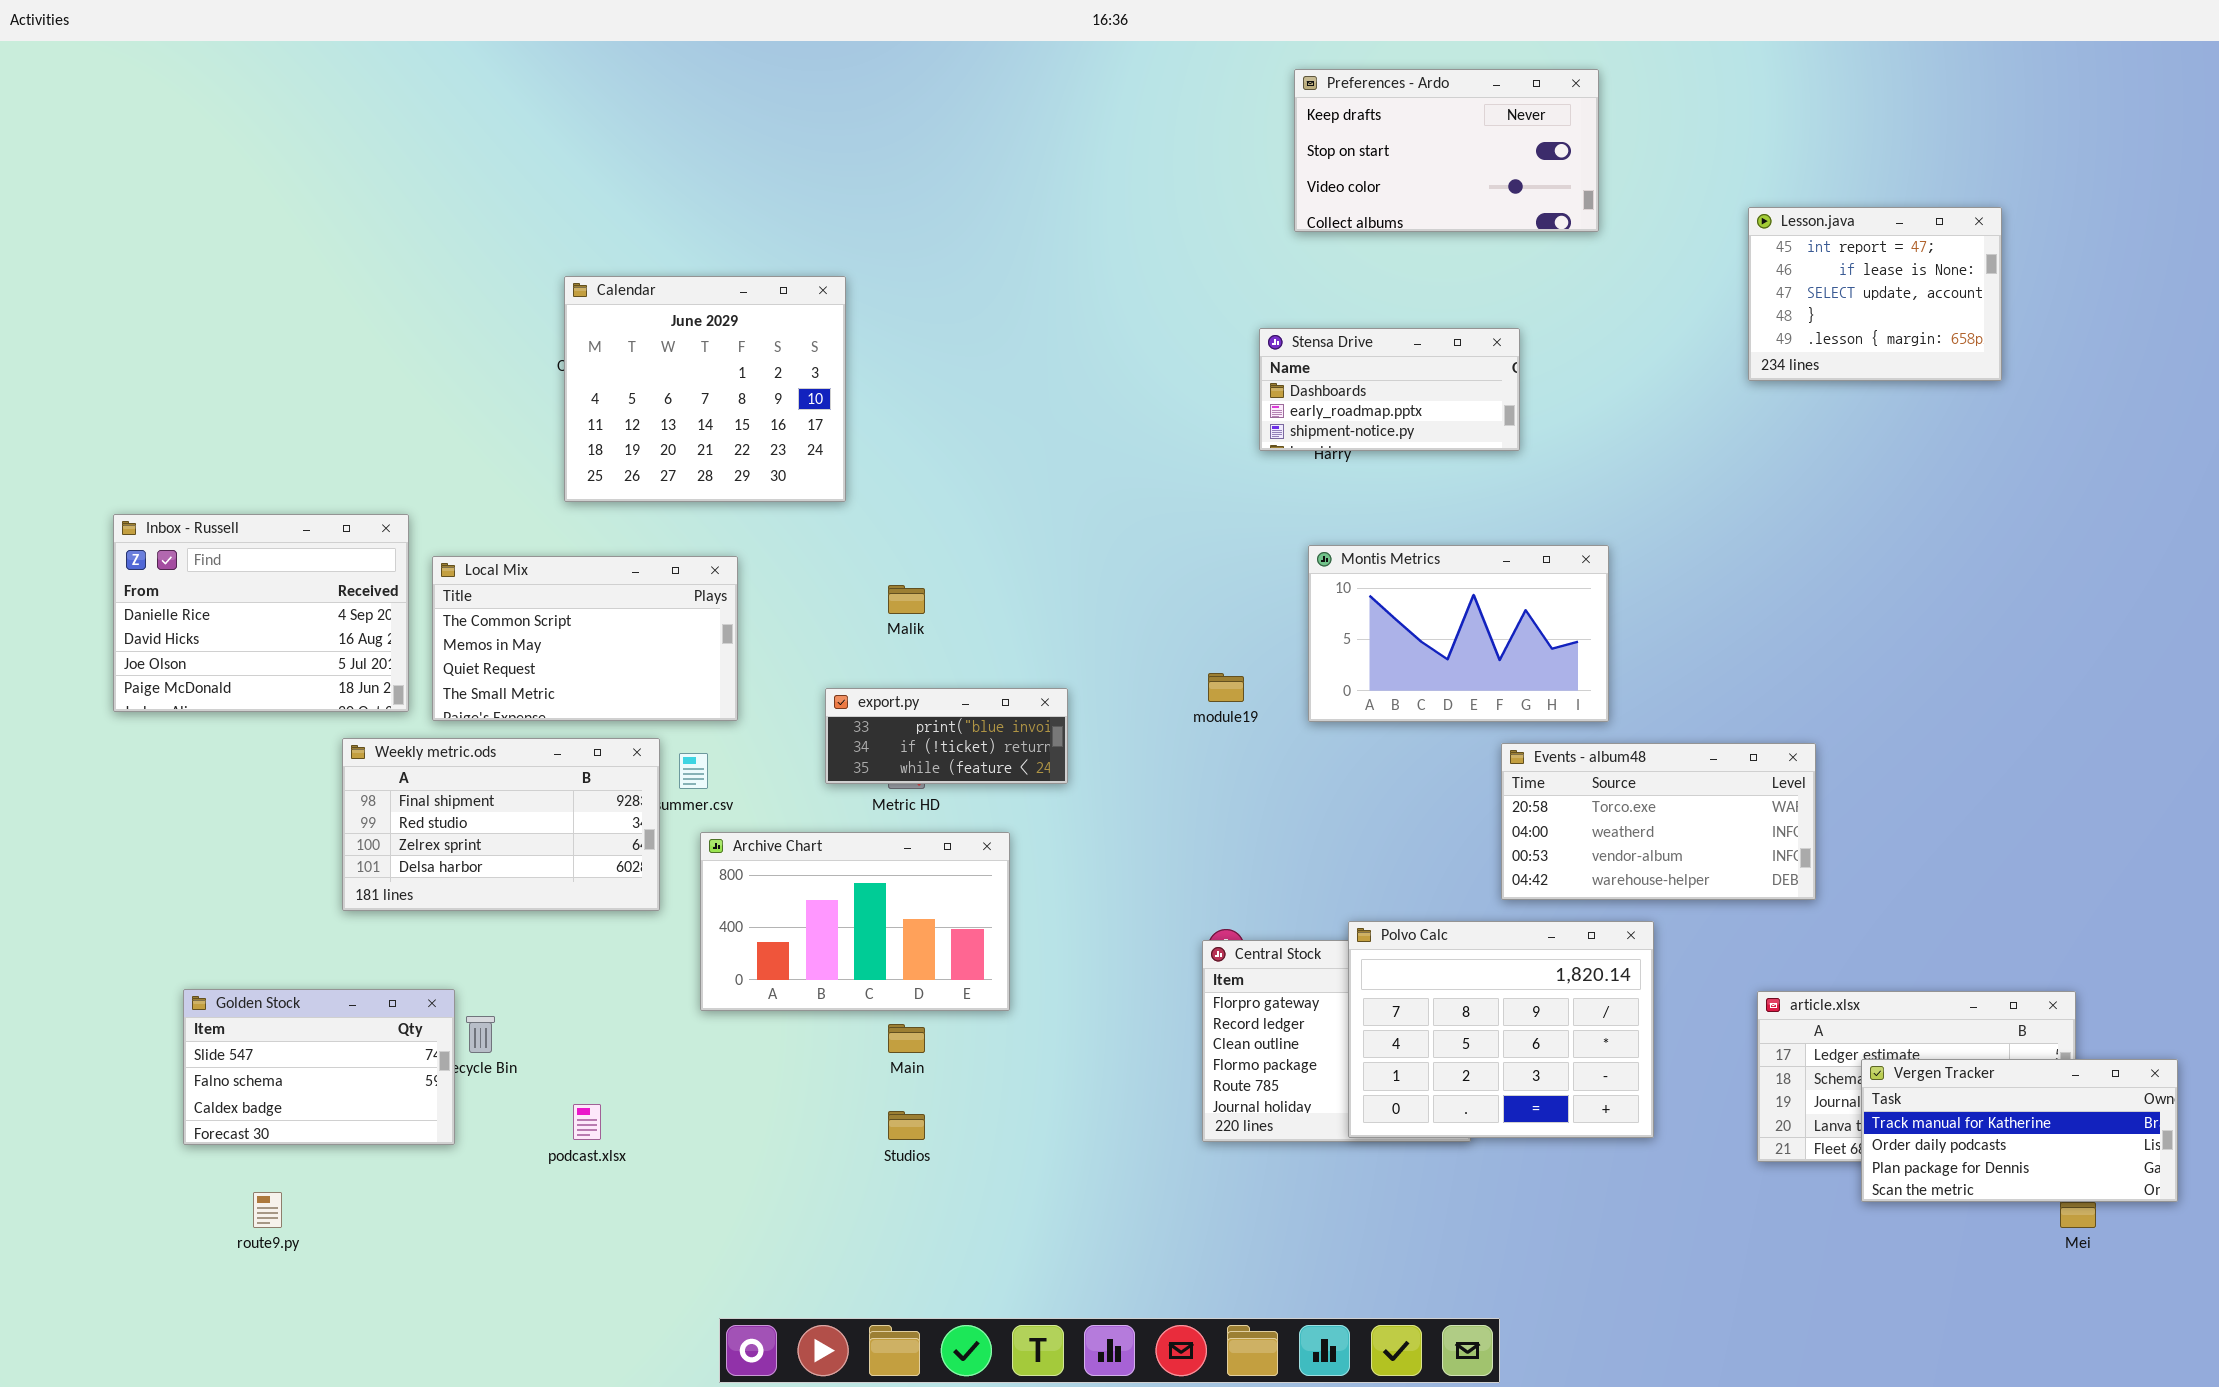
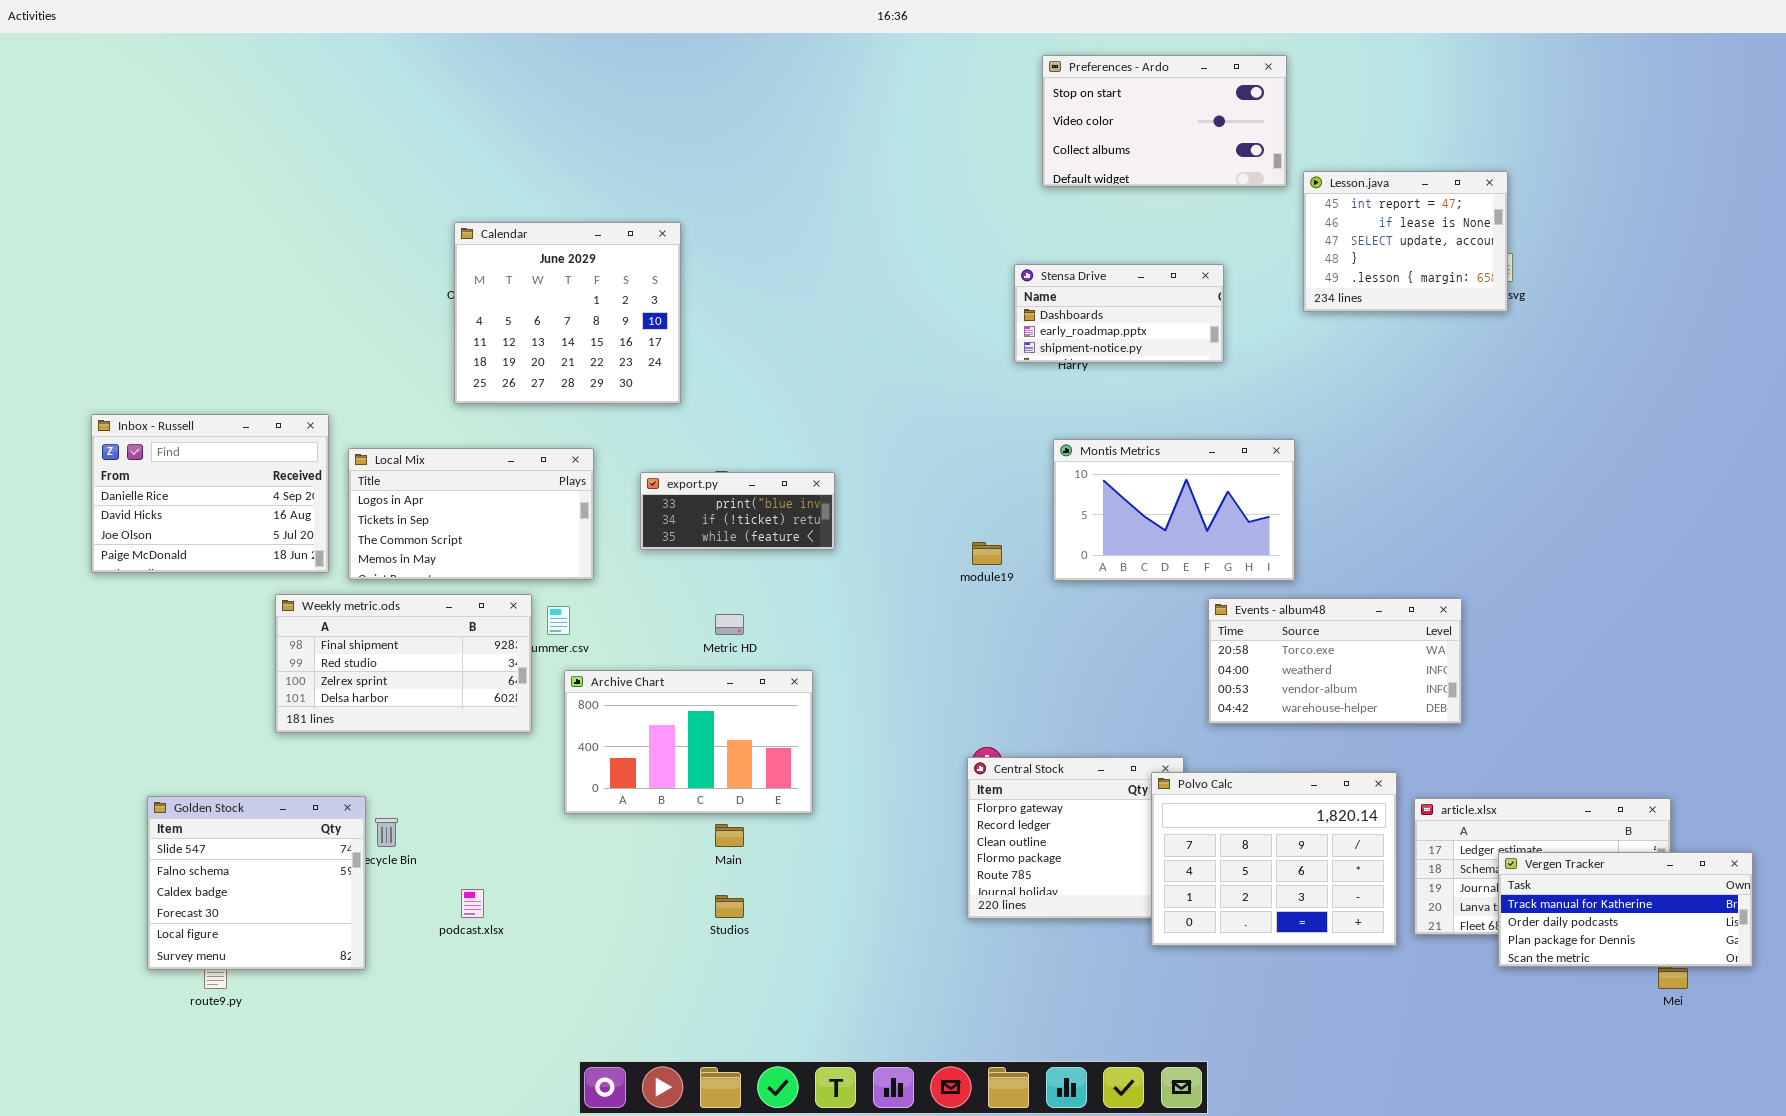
Preferences - Ardo: [1294,69,1599,232] -> [1042,55,1287,187], scrolled down 1 row
Lesson.java: [1748,207,2002,381] -> [1303,171,1508,312], moved
Local Mix: [432,556,738,721] -> [348,448,594,580], scrolled up 2 rows
export.py: [825,688,1068,784] -> [640,472,835,550], moved
Polvo Calc: [1348,921,1654,1138] -> [1151,772,1397,946], moved
Golden Stock: [183,989,455,1145] -> [147,796,366,970], resized

